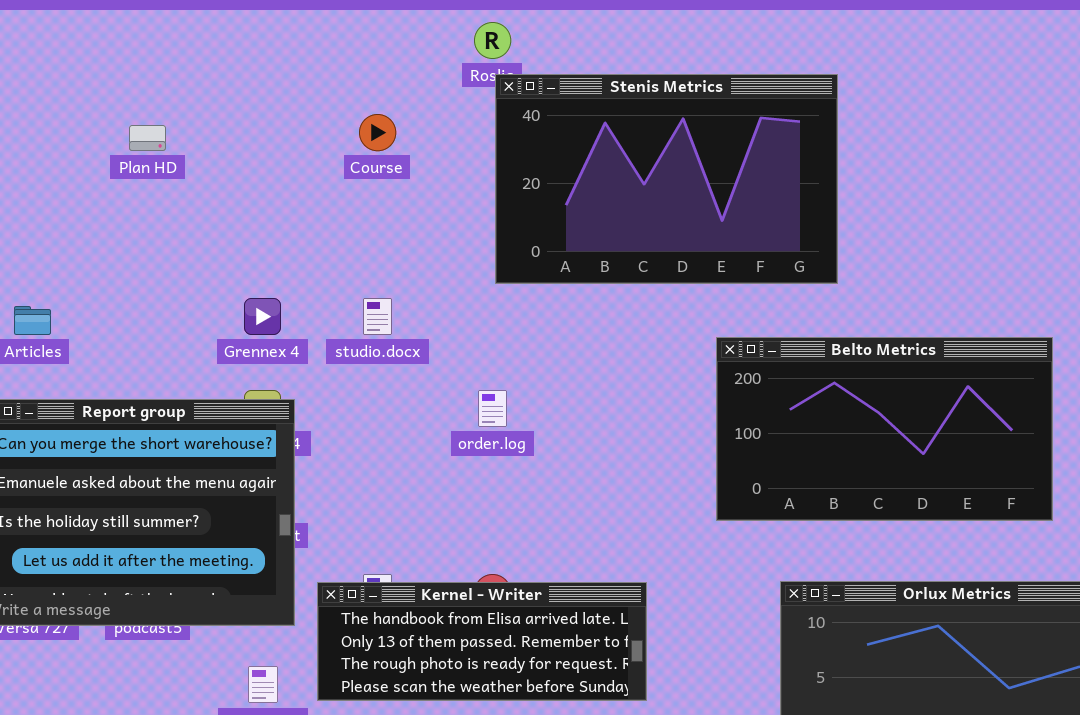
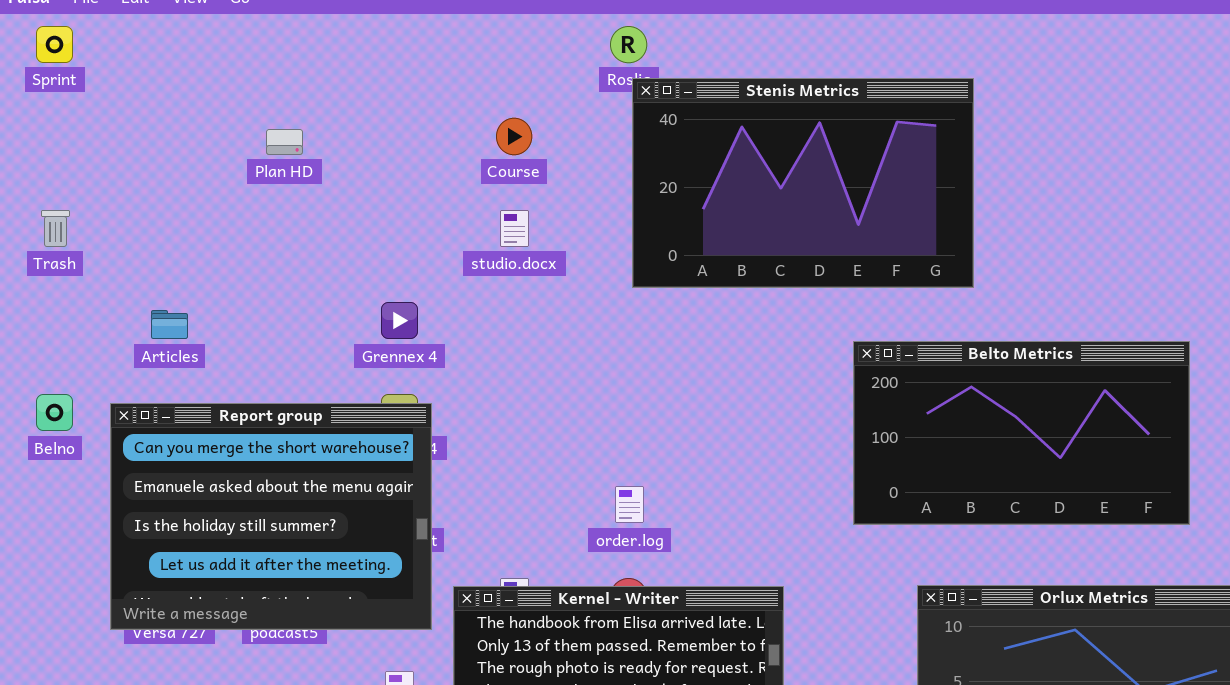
studio.docx: [363,298,392,335] -> [500,210,529,247], moved
order.log: [478,390,507,427] -> [615,486,644,523], moved

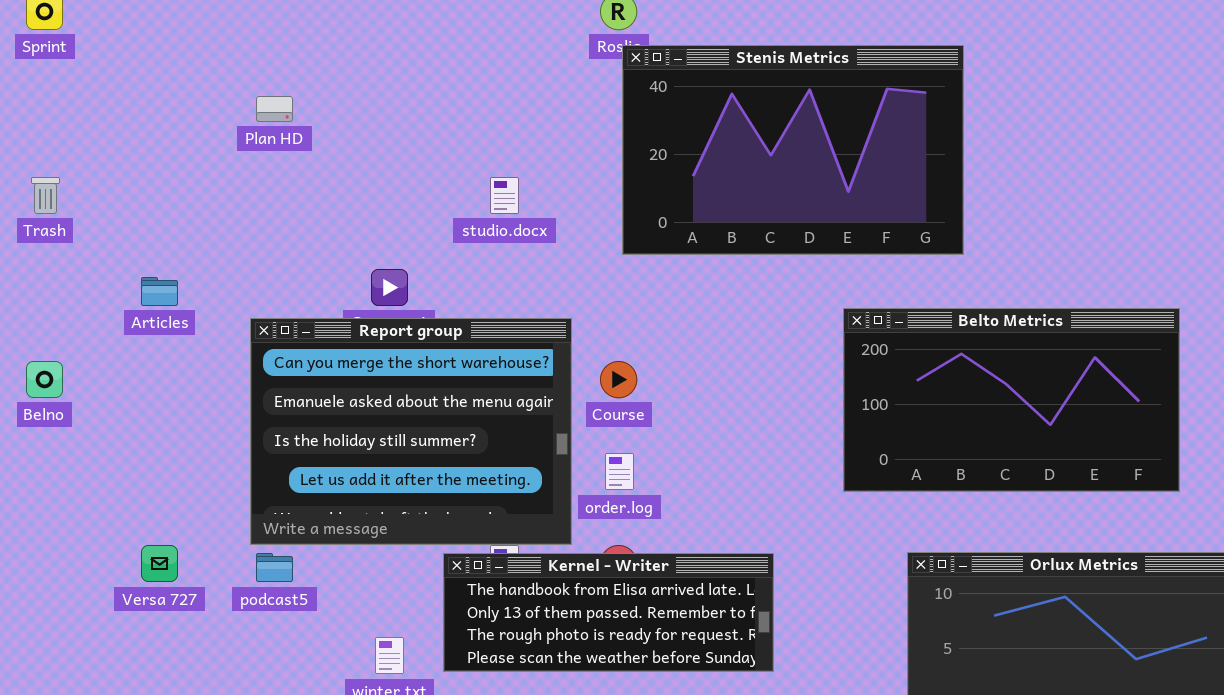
Course: [496,118,532,155] -> [600,361,637,398], moved
Report group: [110,403,432,630] -> [250,318,572,545], moved

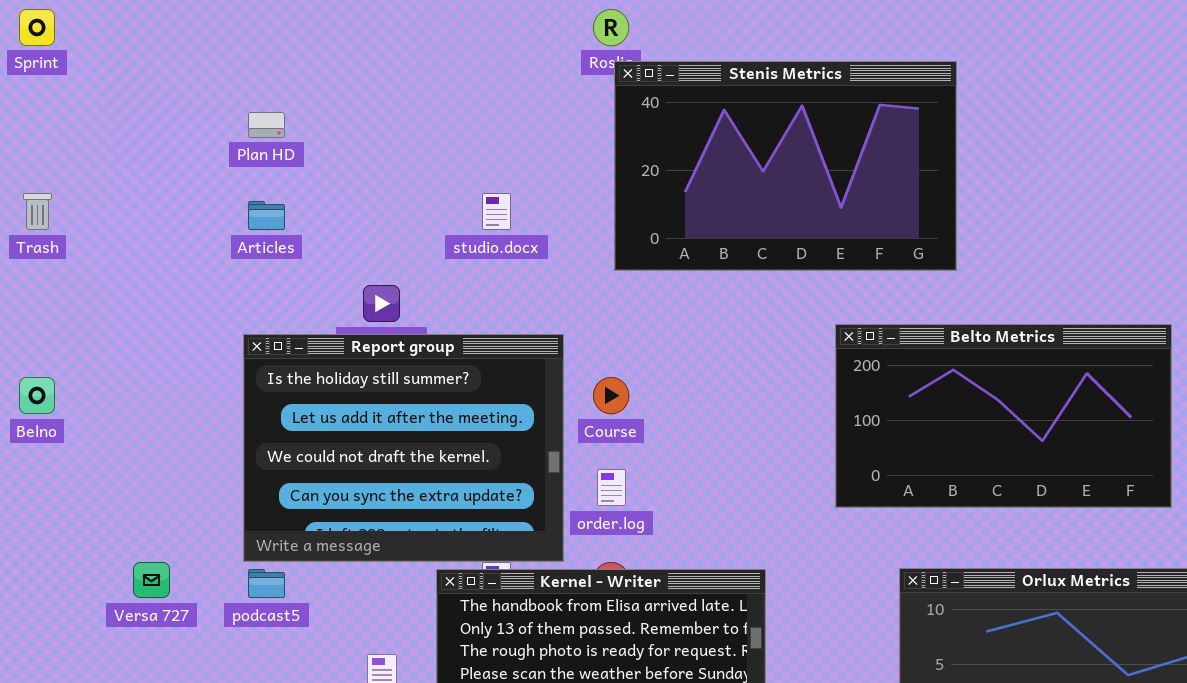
Articles: [141,277,178,306] -> [248,201,285,230], moved
Report group: [250,318,572,545] -> [243,334,564,562], scrolled down 2 rows

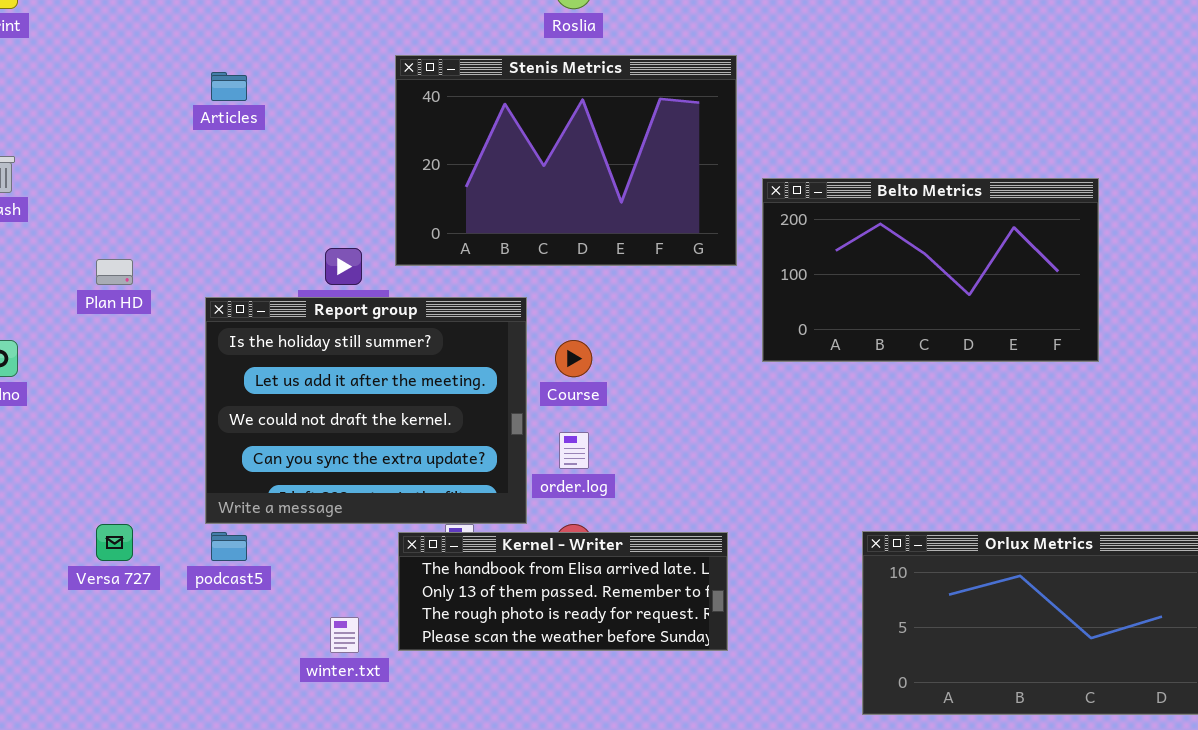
Stenis Metrics: [614,61,957,271] -> [395,55,737,266], moved
Plan HD: [248,112,285,138] -> [96,259,133,285], moved
Articles: [248,201,285,230] -> [211,72,247,101], moved
Belto Metrics: [835,324,1172,508] -> [762,178,1099,362], moved

